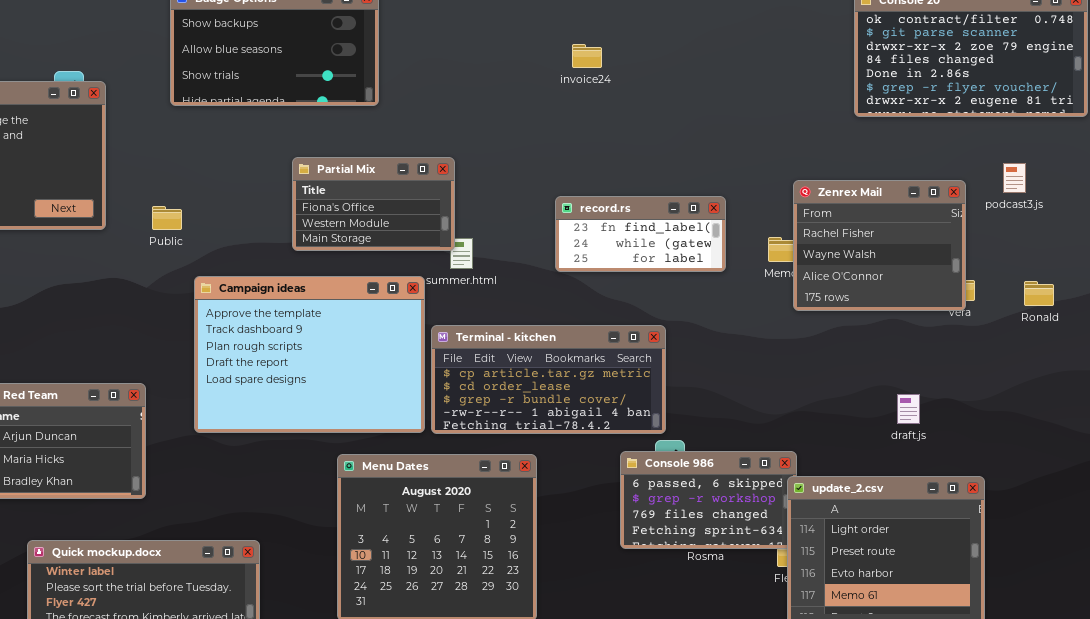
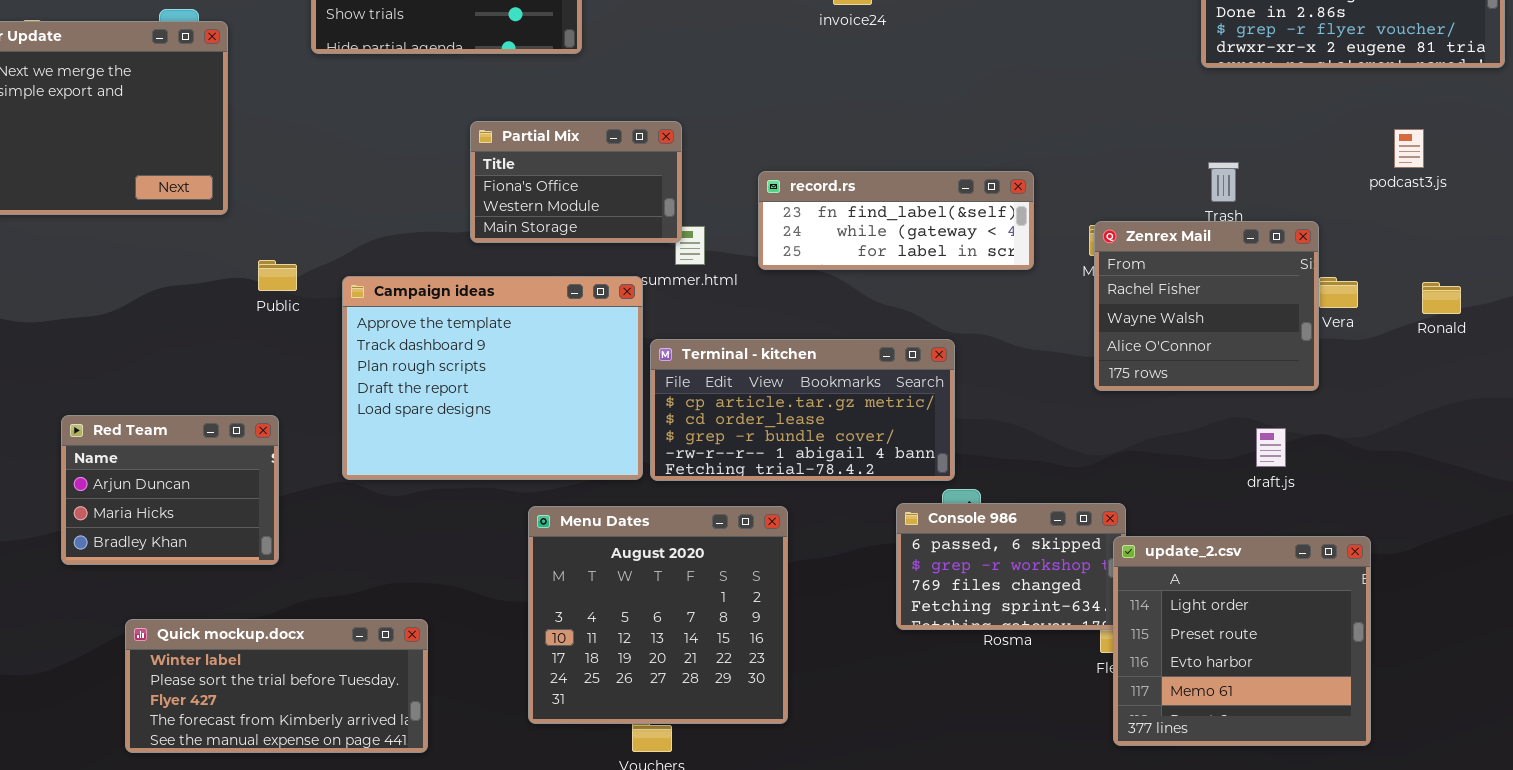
Zenrex Mail: [793,180,966,311] -> [1094,221,1319,391], moved
record.rs: [555,196,726,272] -> [758,171,1034,270], resized
Public: [152,206,182,230] -> [258,260,297,291], moved

